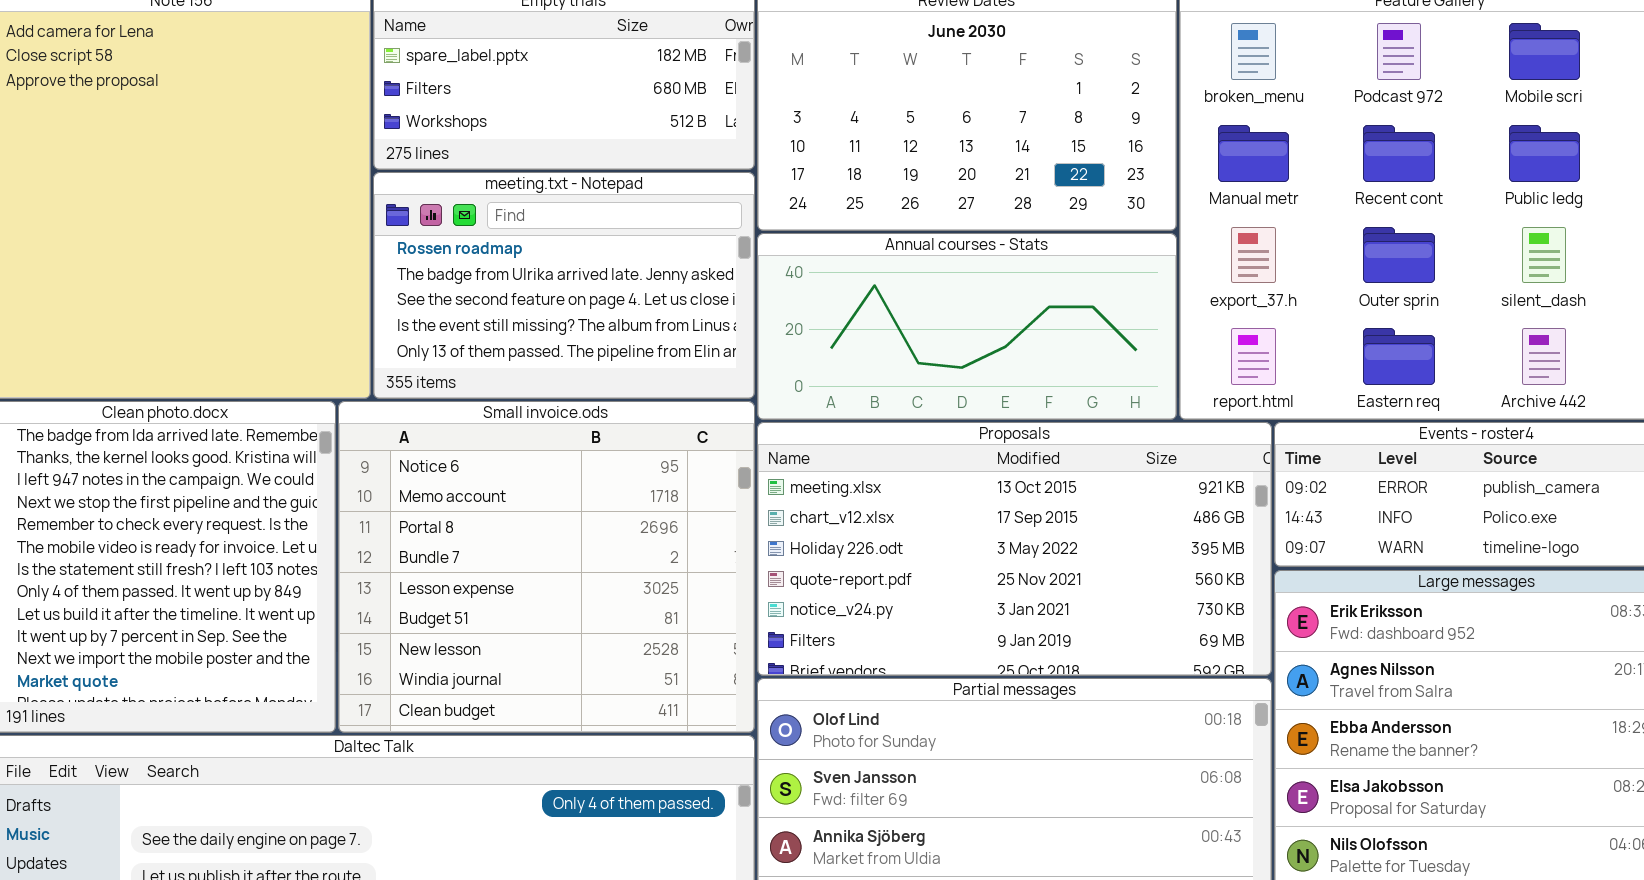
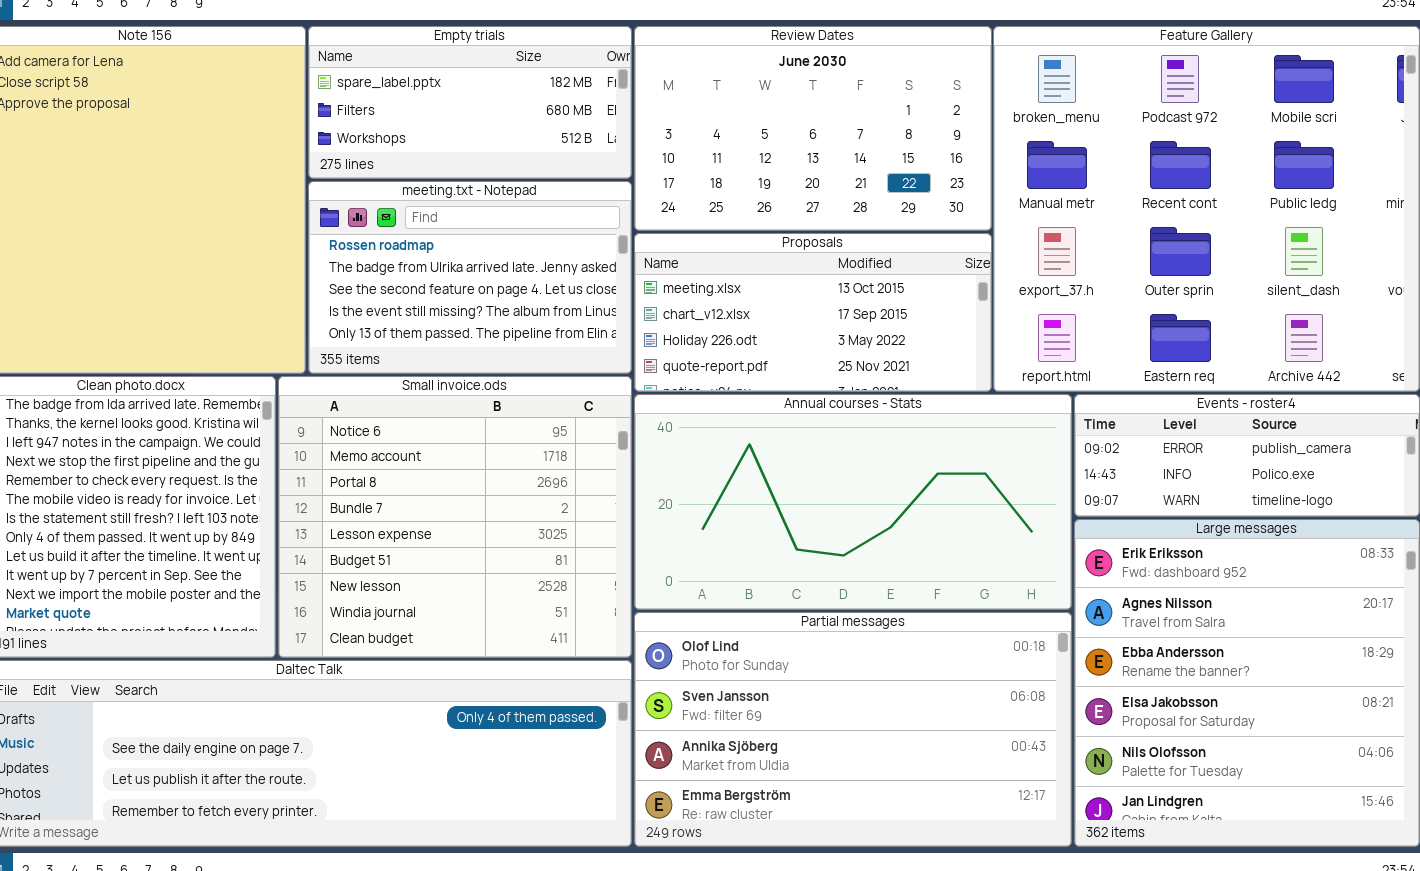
Annual courses - Stats: [757,233,1177,420] -> [634,394,1072,610], moved, resized
Proposals: [757,422,1272,676] -> [634,233,992,392], moved, resized

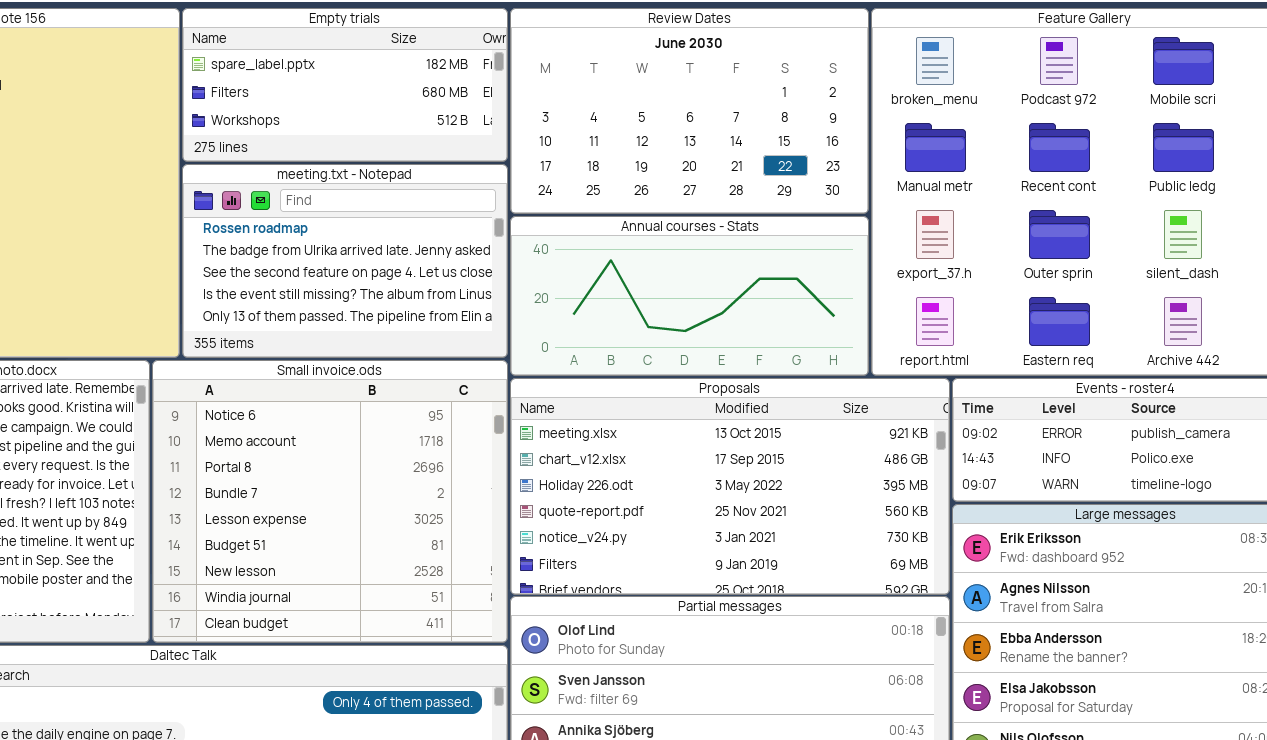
Proposals: [634,233,992,392] -> [510,378,950,595], moved, resized
Annual courses - Stats: [634,394,1072,610] -> [510,216,869,376], moved, resized

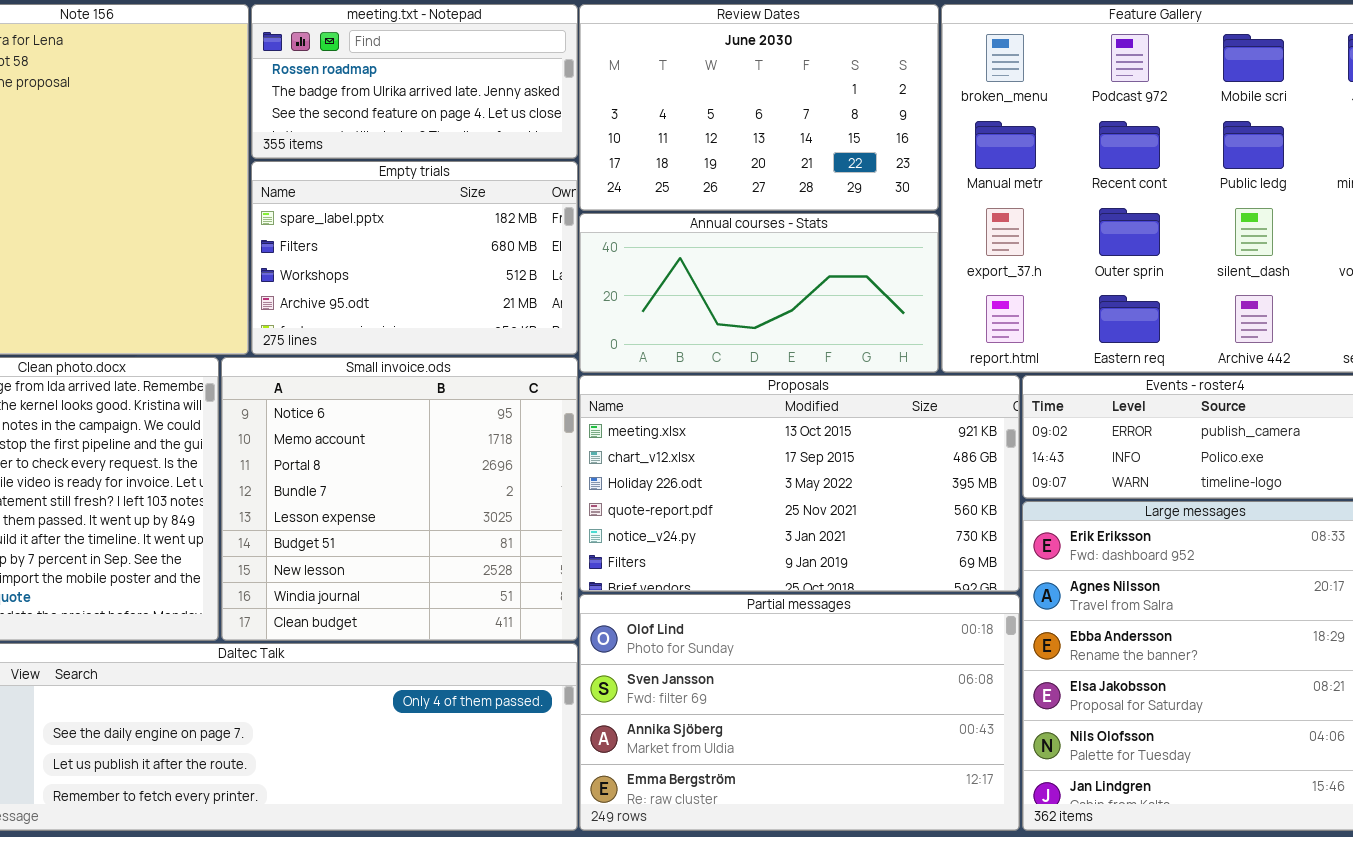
Empty trials: [182,8,508,162] -> [251,161,578,355], moved, resized
meeting.txt - Notepad: [182,164,508,358] -> [251,4,578,159], moved, resized

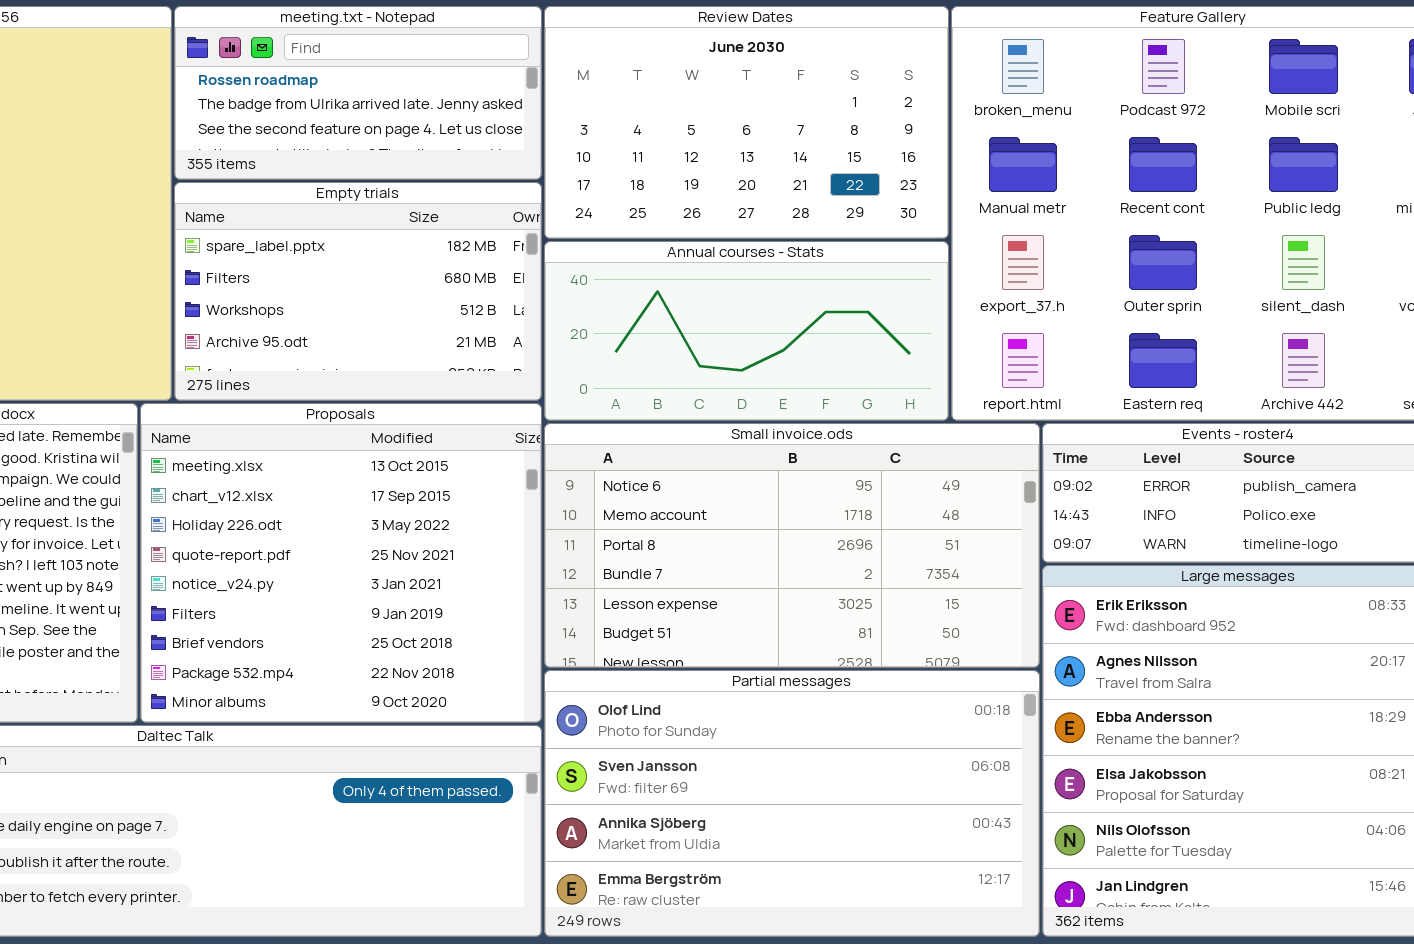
Small invoice.ods: [221,357,578,641] -> [544,423,1040,668], moved, resized
Proposals: [579,375,1020,592] -> [140,403,542,723], moved, resized

